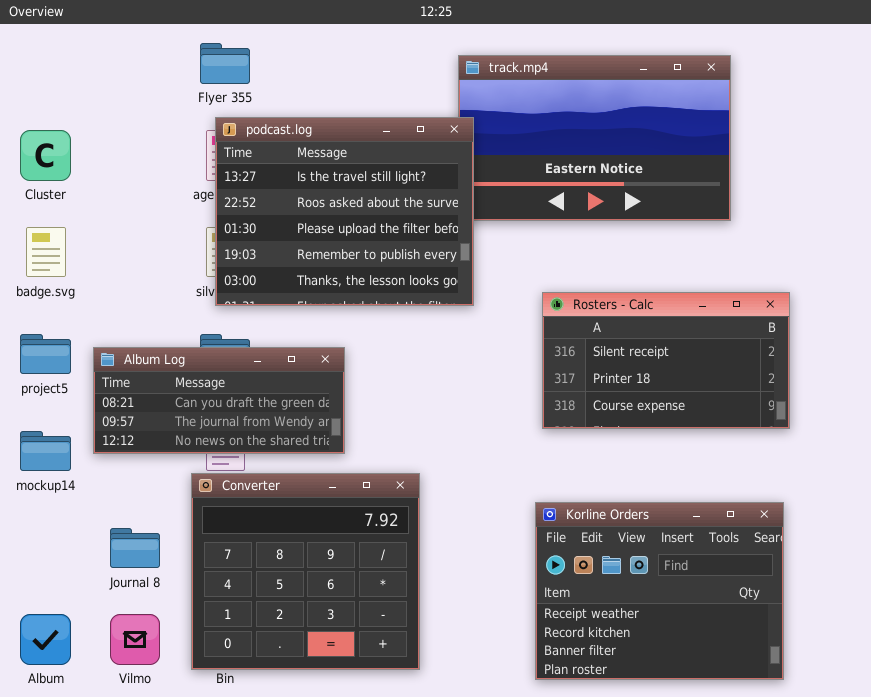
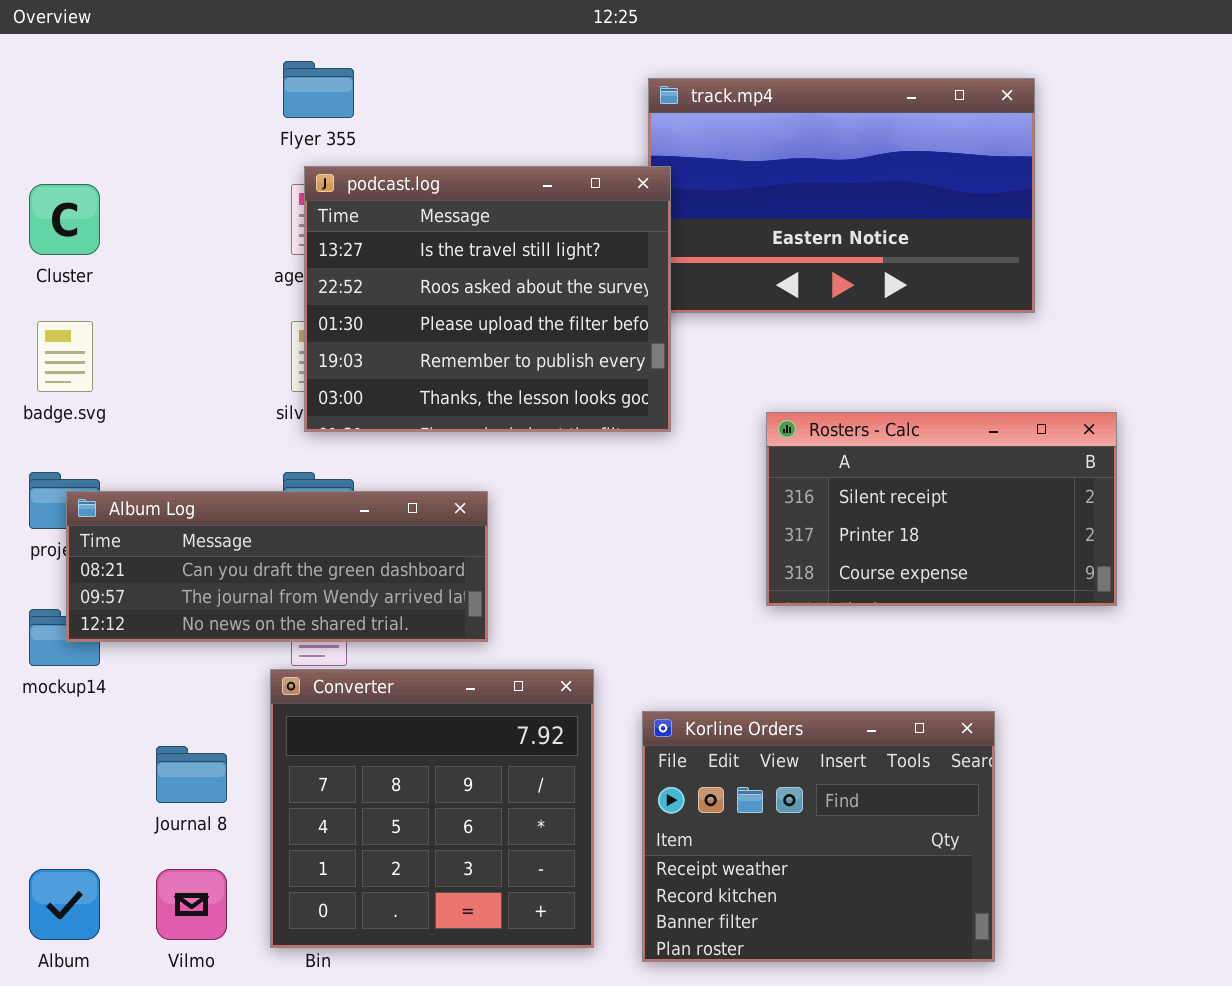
Album Log: [93,347,345,454] -> [66,491,488,642], resized
Korline Orders: [535,502,784,680] -> [642,711,995,962], moved

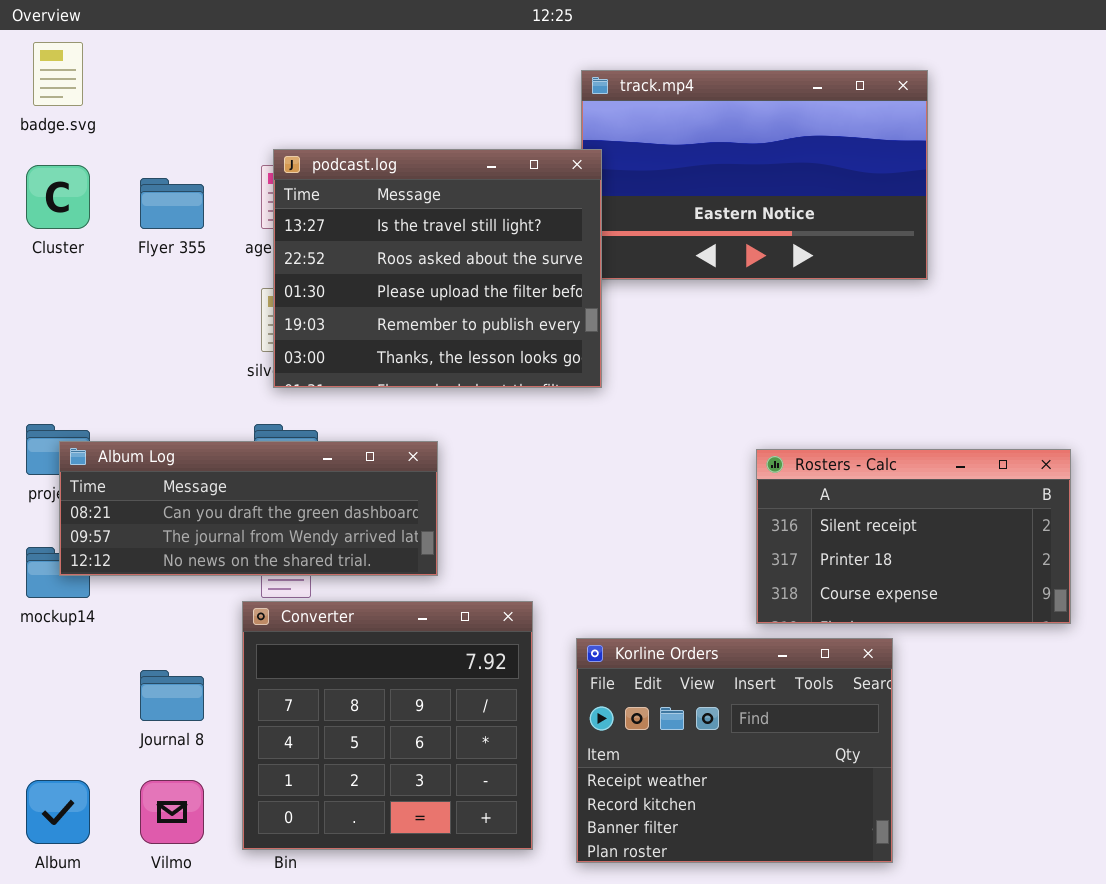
Flyer 355: [283,61,354,118] -> [140,178,204,229], moved
badge.svg: [37,321,93,392] -> [33,42,83,106], moved
Rosters - Calc: [766,412,1117,606] -> [756,449,1071,624], moved

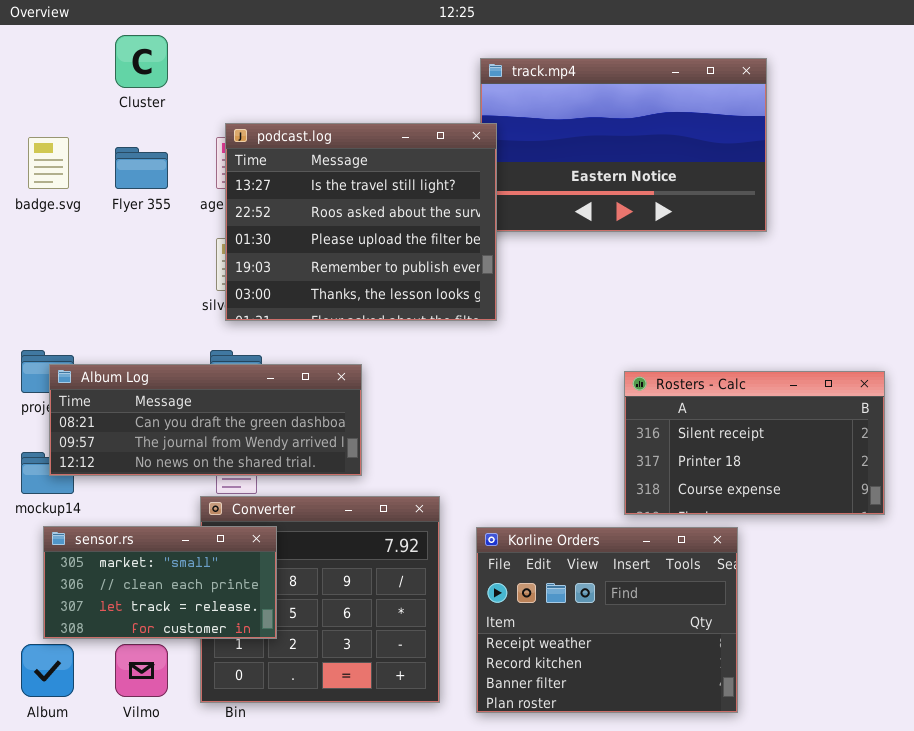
badge.svg: [33,42,83,106] -> [28,137,69,189], moved
Cluster: [26,165,90,229] -> [115,35,168,88], moved
sensor.rs: none -> [43,526,277,639], opened

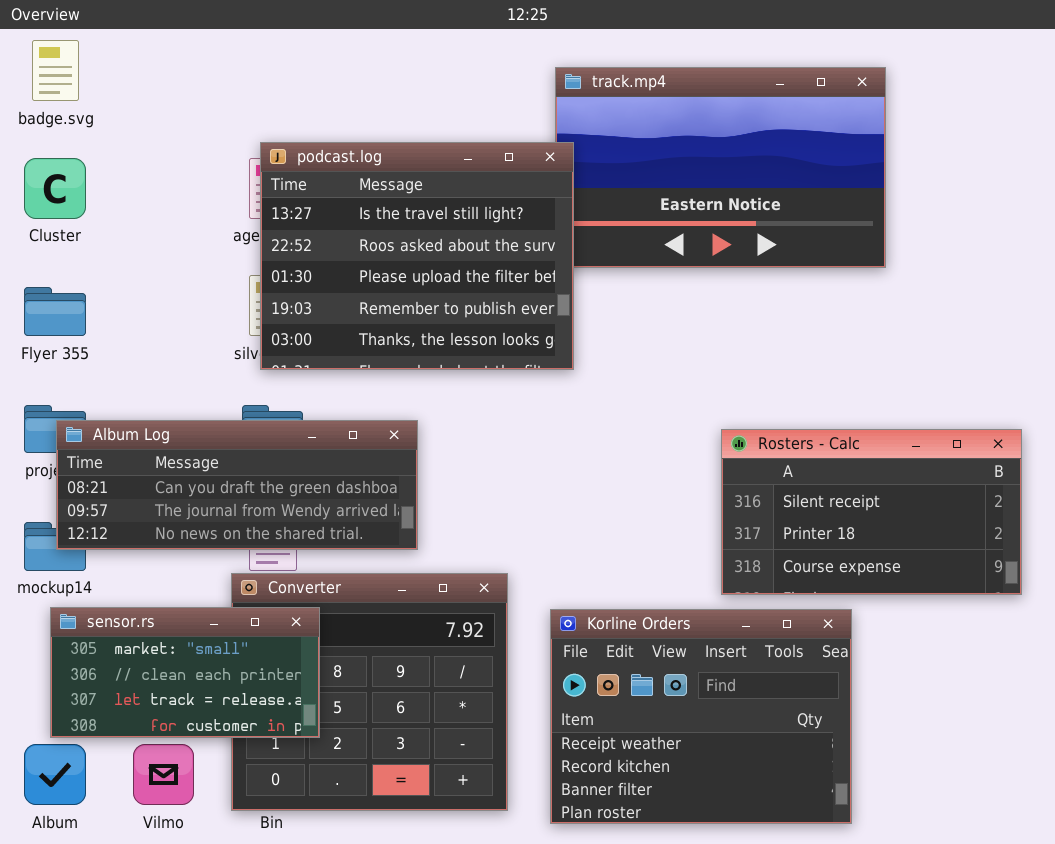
Cluster: [115,35,168,88] -> [24,158,86,219], moved
badge.svg: [28,137,69,189] -> [32,40,79,101], moved
Flyer 355: [115,147,168,189] -> [24,287,86,336], moved

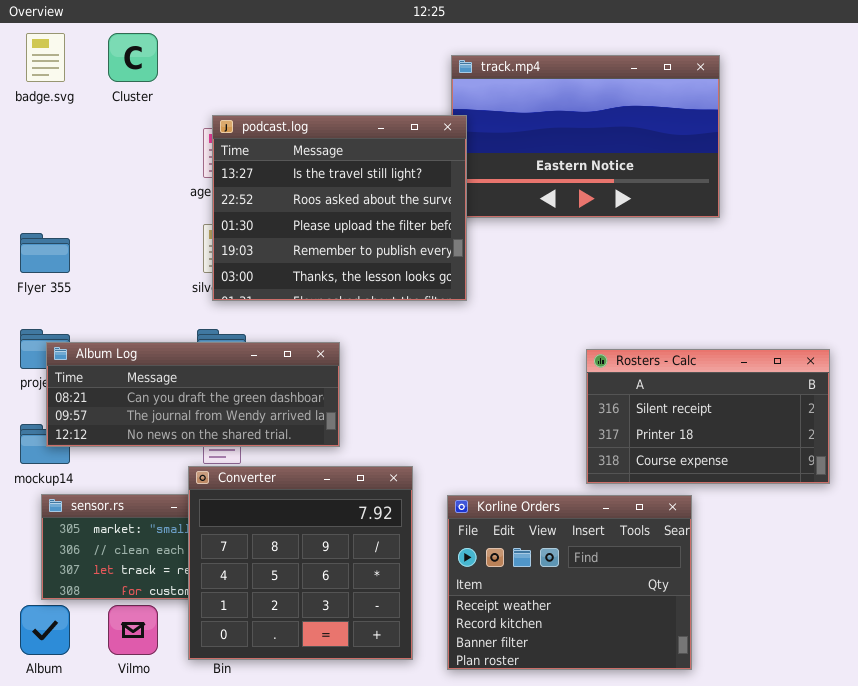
Cluster: [24,158,86,219] -> [108,33,158,82], moved
Converter: [231,573,508,811] -> [188,466,413,660], raised

